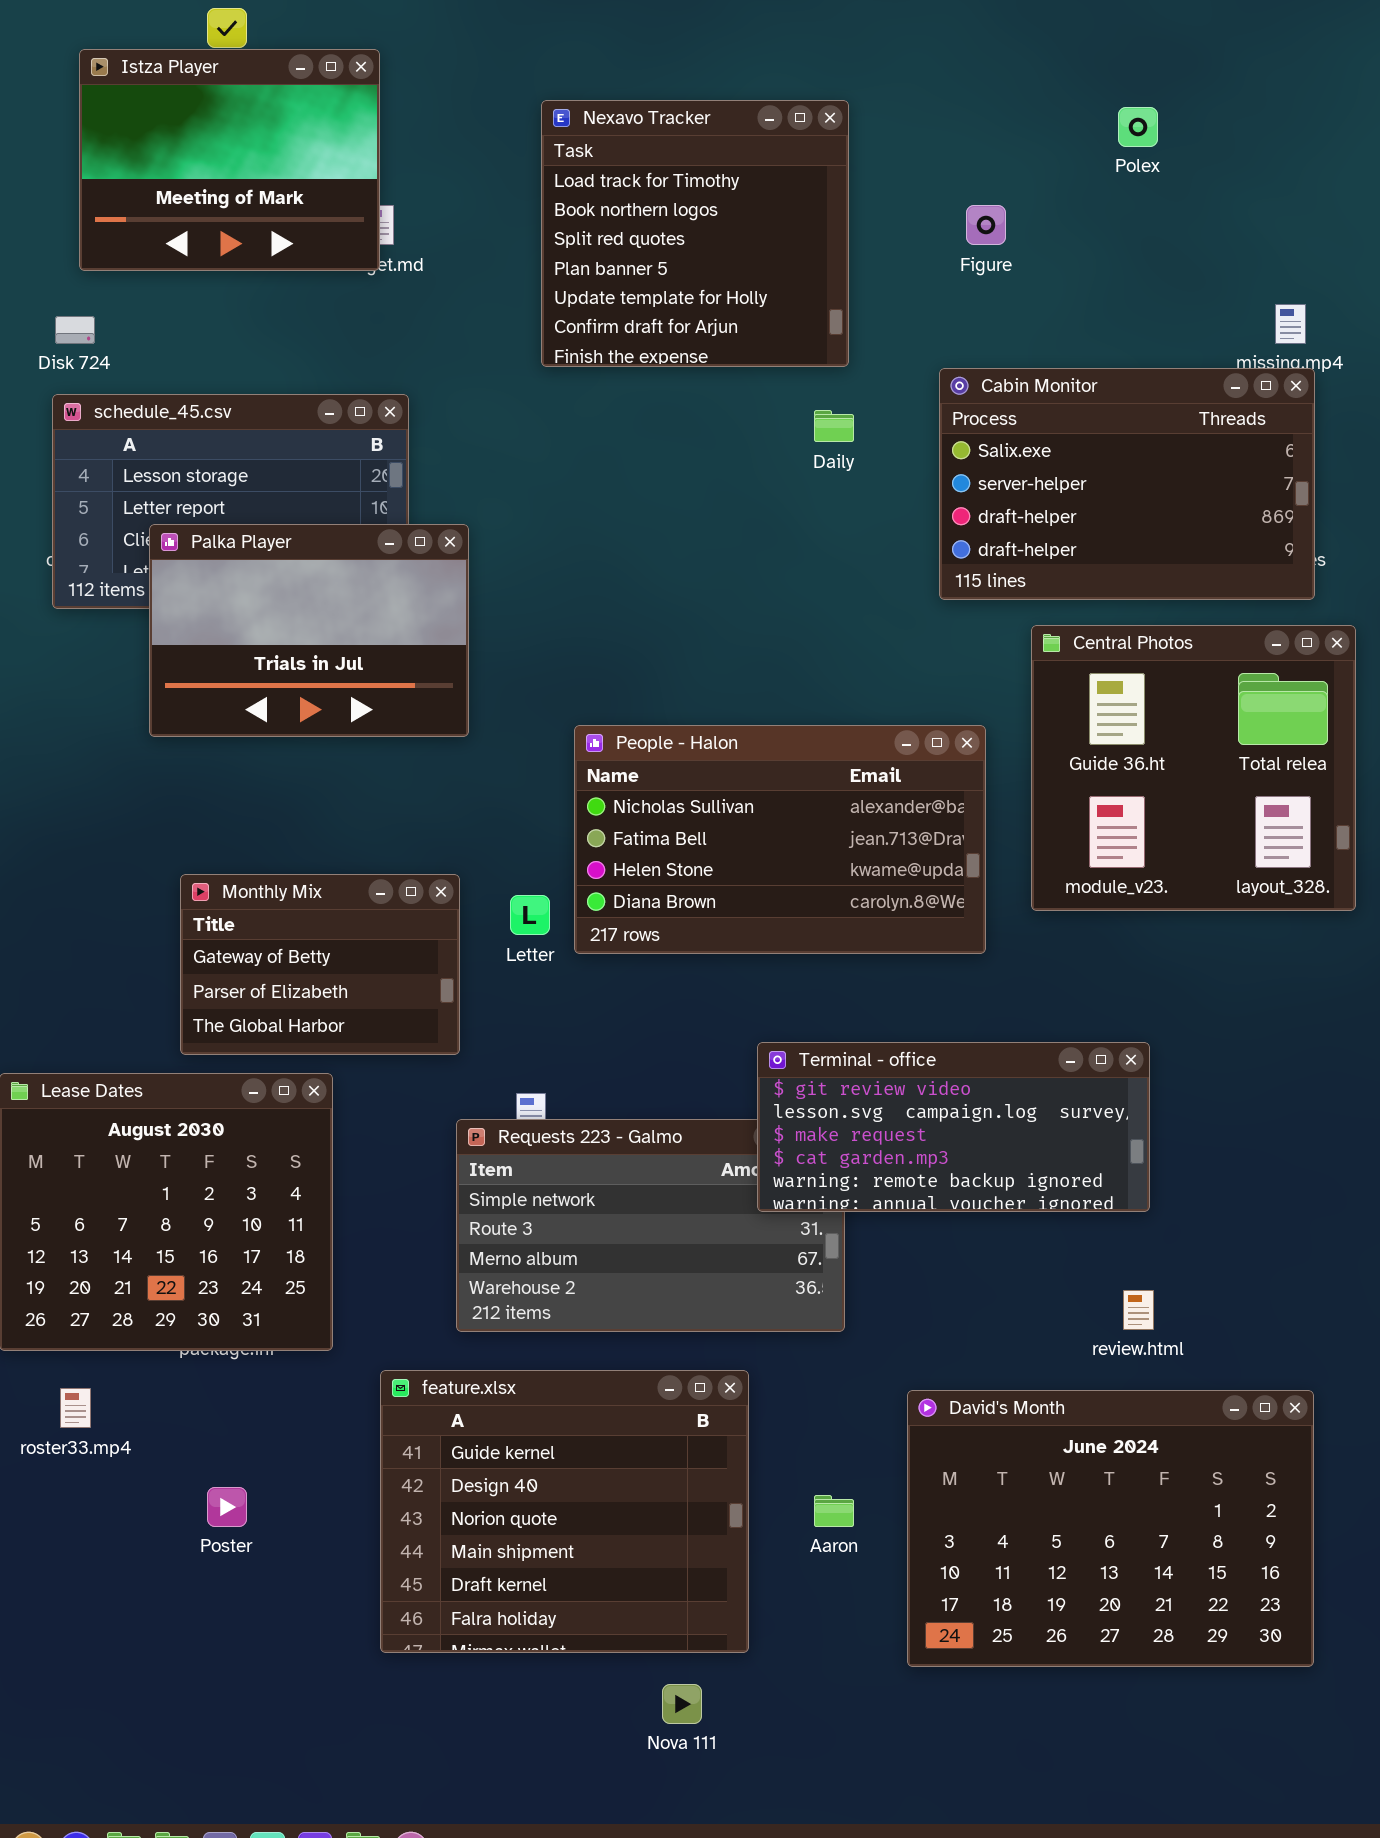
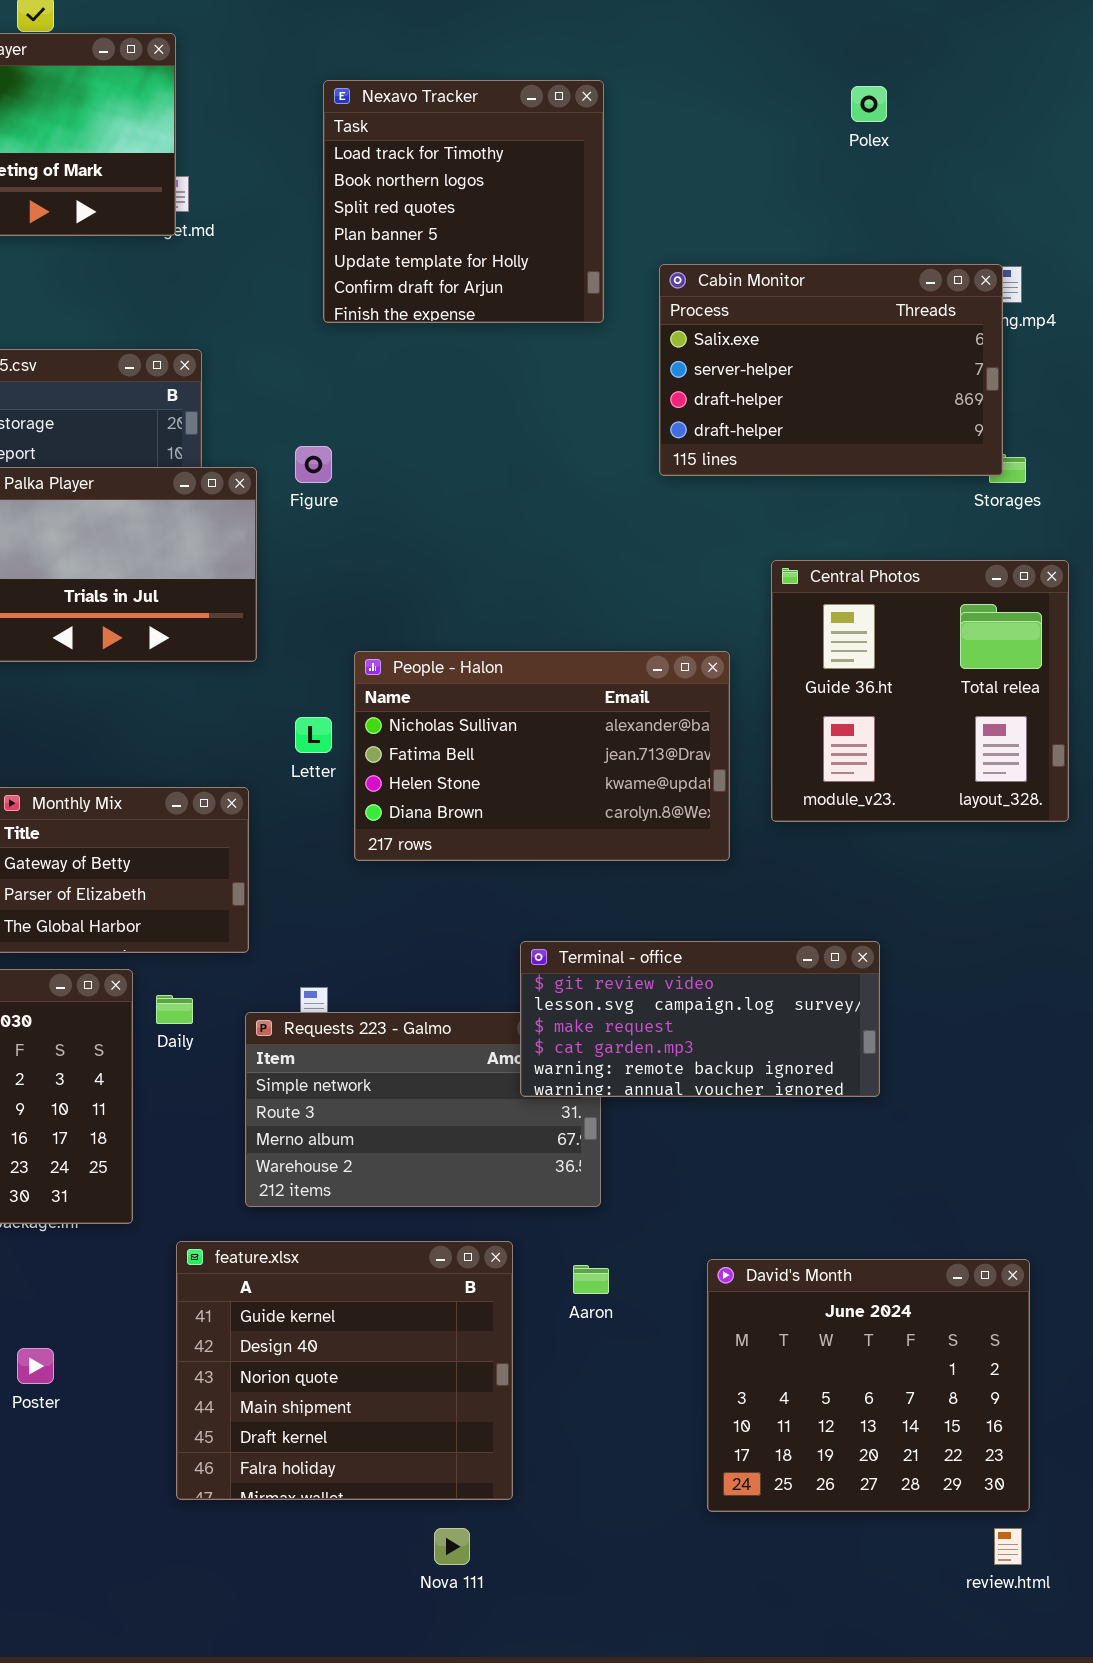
Figure: [966,205,1006,245] -> [295,446,332,483], moved
Cabin Monitor: [939,368,1315,600] -> [659,264,1003,476], moved
Daily: [814,410,854,442] -> [156,995,193,1024], moved
Letter: [510,895,550,935] -> [295,717,332,753], moved
review.html: [1123,1290,1154,1330] -> [994,1528,1022,1565], moved
David's Month: [907,1390,1314,1667] -> [707,1259,1030,1512], resized
Aaron: [814,1495,854,1527] -> [573,1265,609,1294], moved

